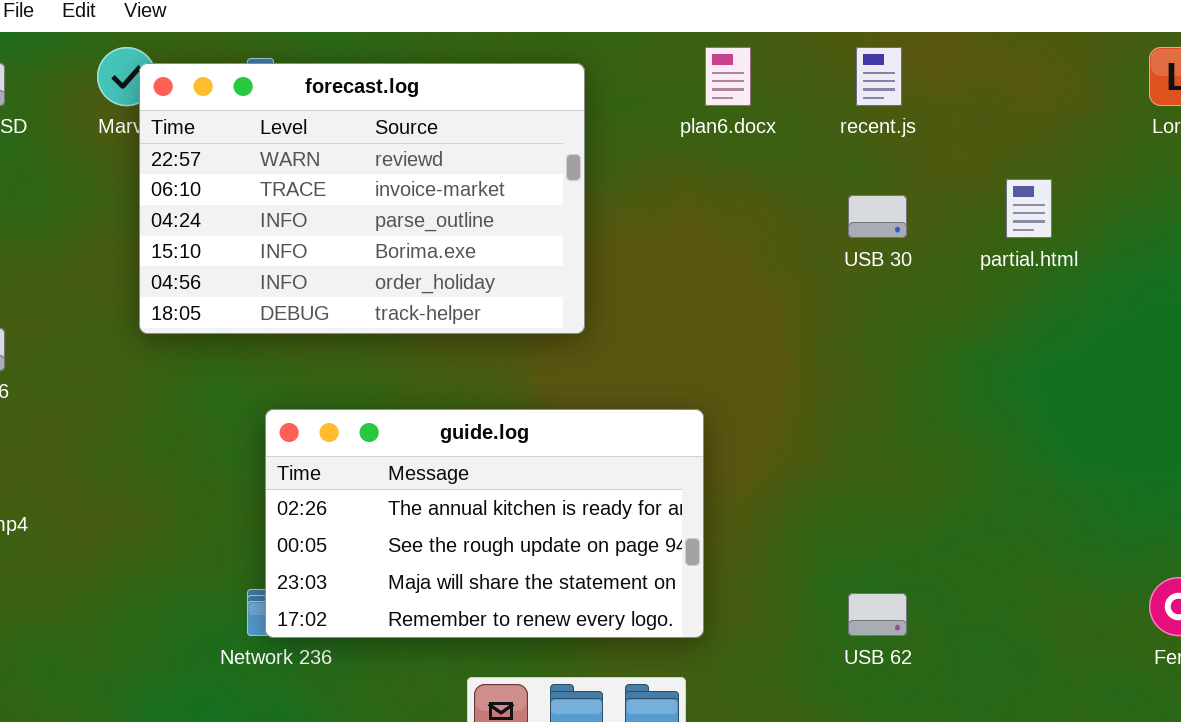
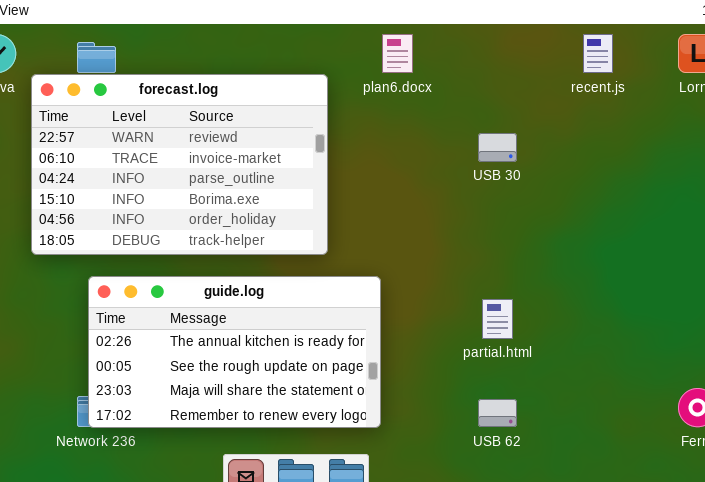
recent.js: [856,47,902,106] -> [583,34,613,73], moved
forecast.log: [139,63,585,334] -> [31,74,328,255], moved
partial.html: [1006,179,1052,238] -> [482,299,513,339], moved

